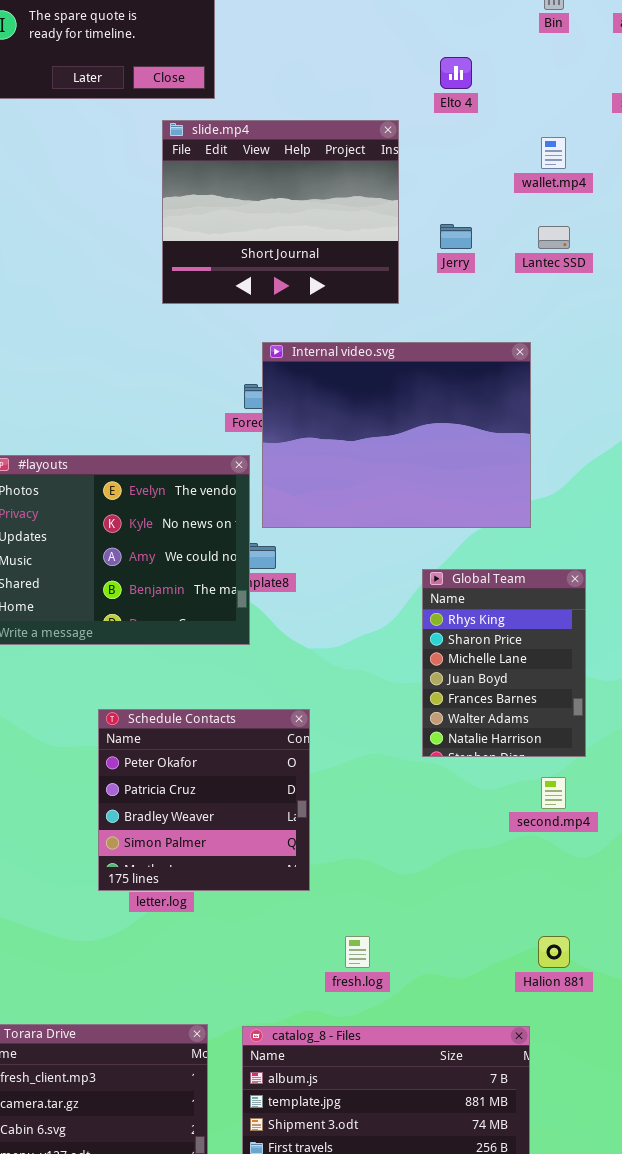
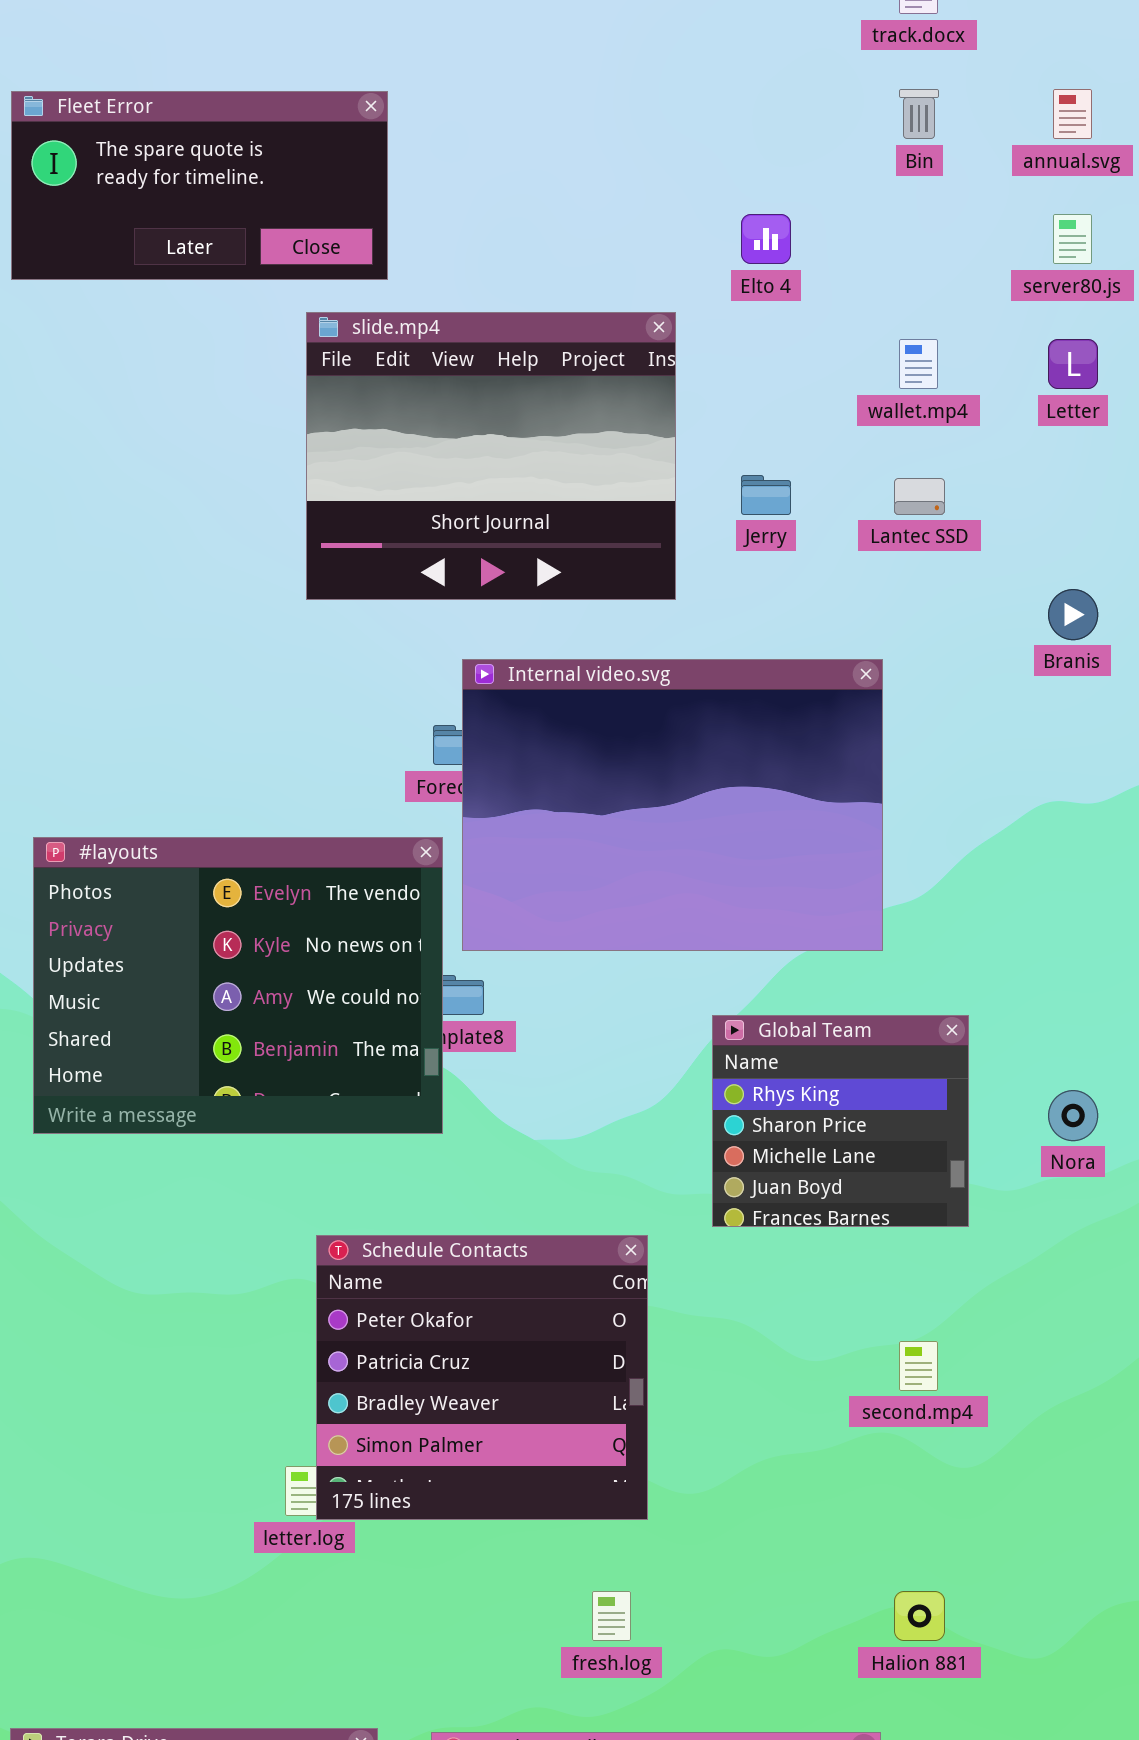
Global Team: [422,569,586,757] -> [712,1015,969,1227], resized
Schedule Contacts: [98,709,310,891] -> [316,1235,648,1520], moved

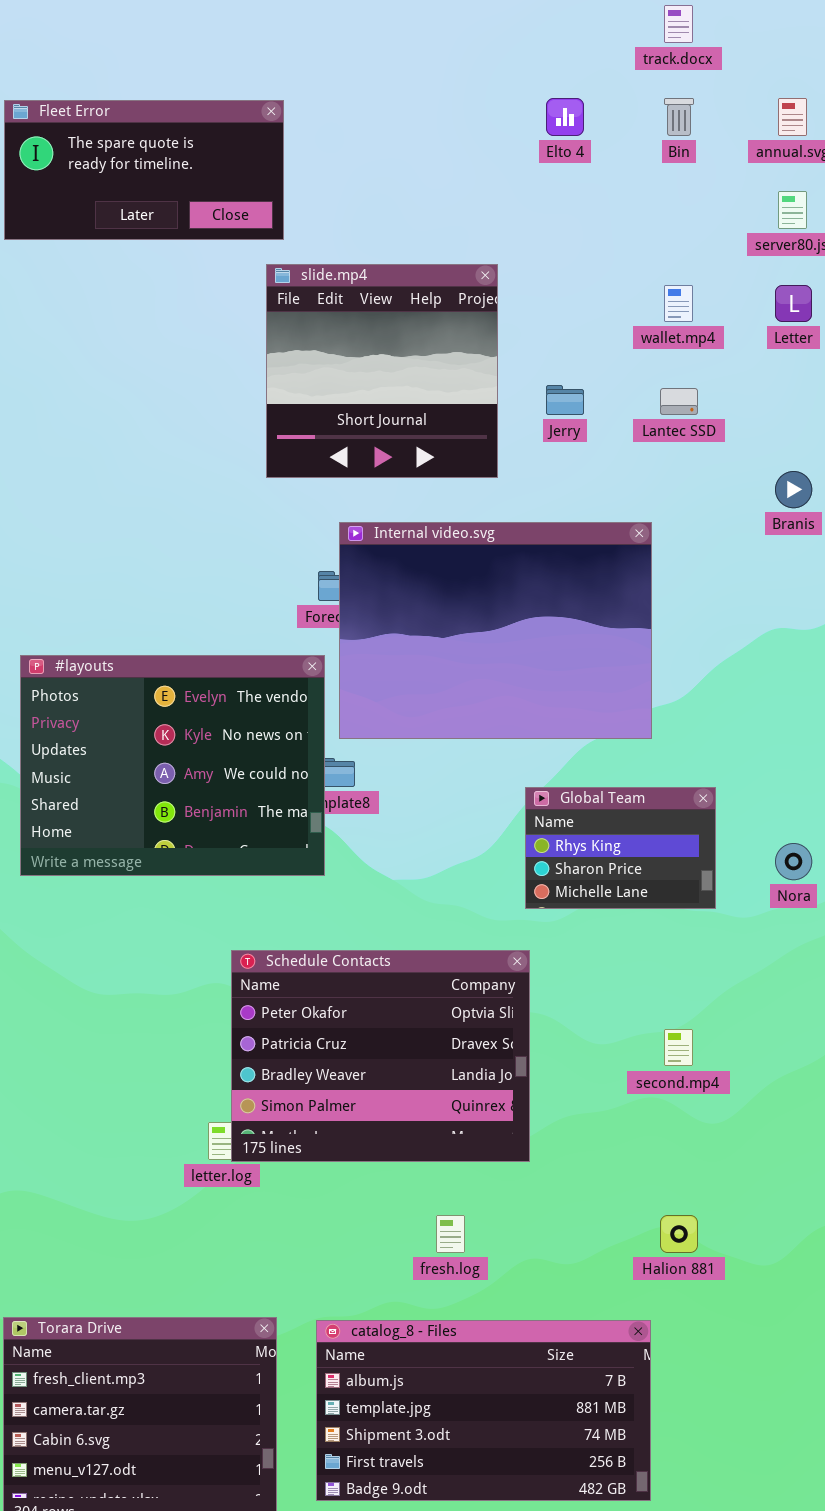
Elto 4: [741,214,791,264] -> [546,98,584,136], moved
slide.mp4: [306,312,676,600] -> [266,264,498,478], resized
Global Team: [712,1015,969,1227] -> [525,787,716,909], resized
Schedule Contacts: [316,1235,648,1520] -> [231,950,530,1162], resized

